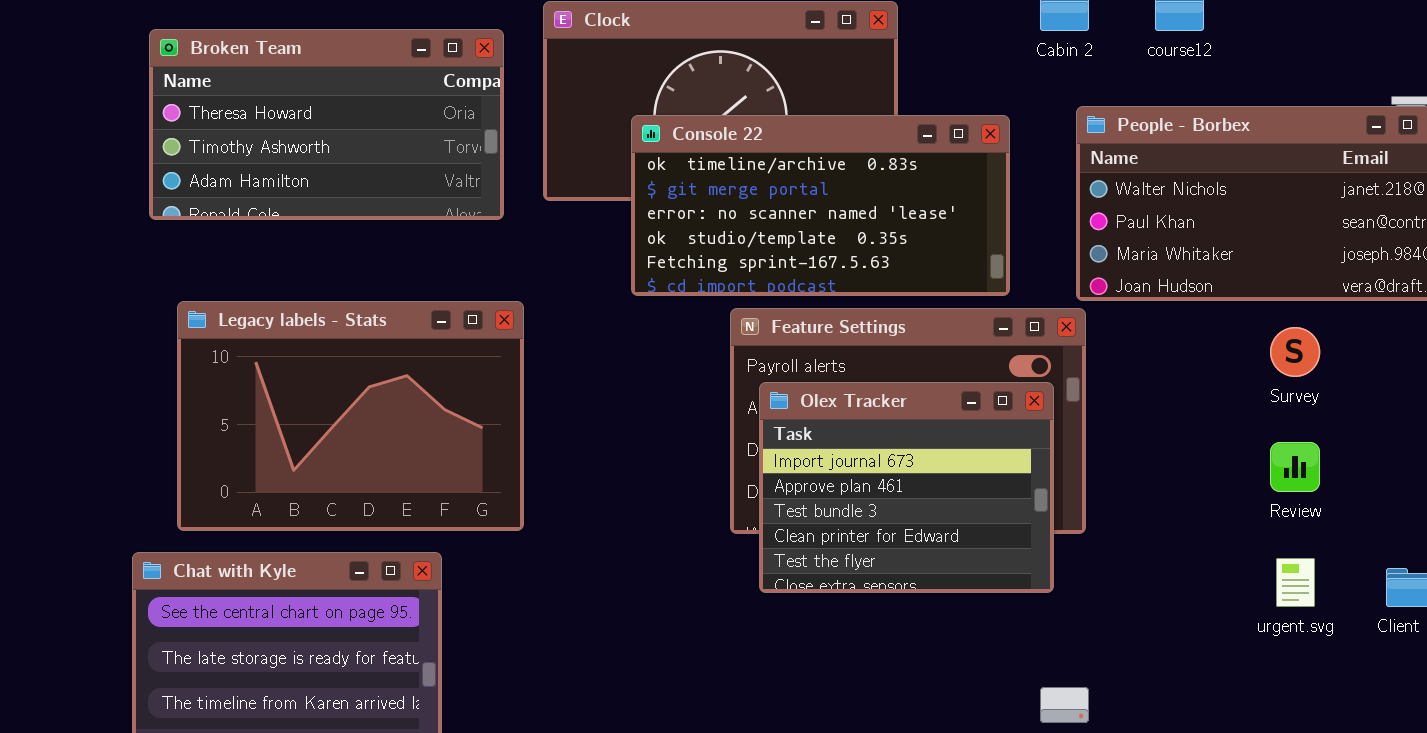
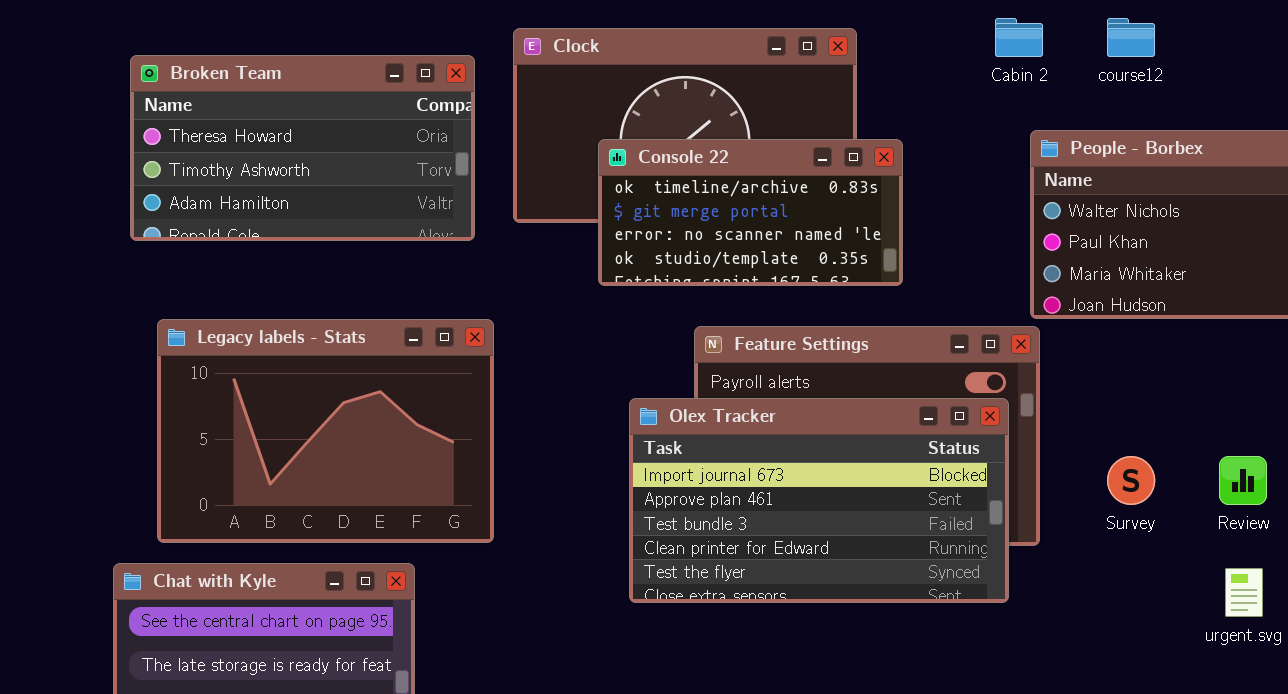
Console 22: [631,115,1010,296] -> [598,139,903,286], resized
Survey: [1270,327,1320,377] -> [1107,456,1155,505], moved
Olex Tracker: [759,382,1054,593] -> [629,398,1009,603], resized

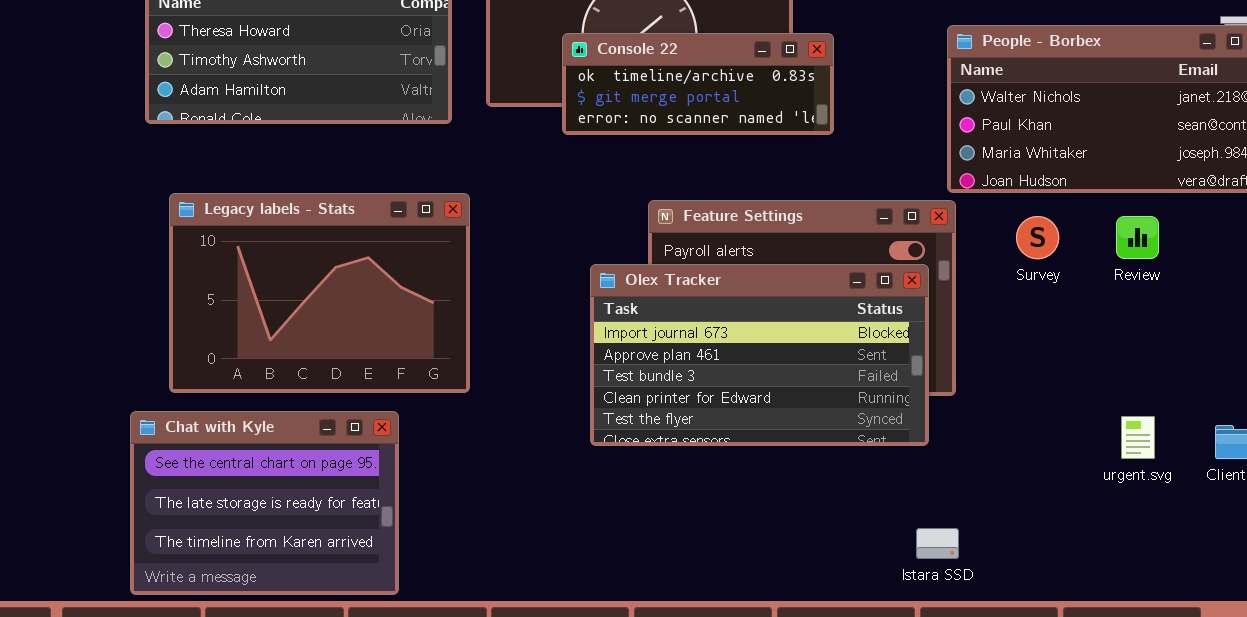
Console 22: [598,139,903,286] -> [562,33,834,135], resized
Survey: [1107,456,1155,505] -> [1016,216,1059,259], moved
Review: [1219,456,1267,505] -> [1116,216,1159,259], moved

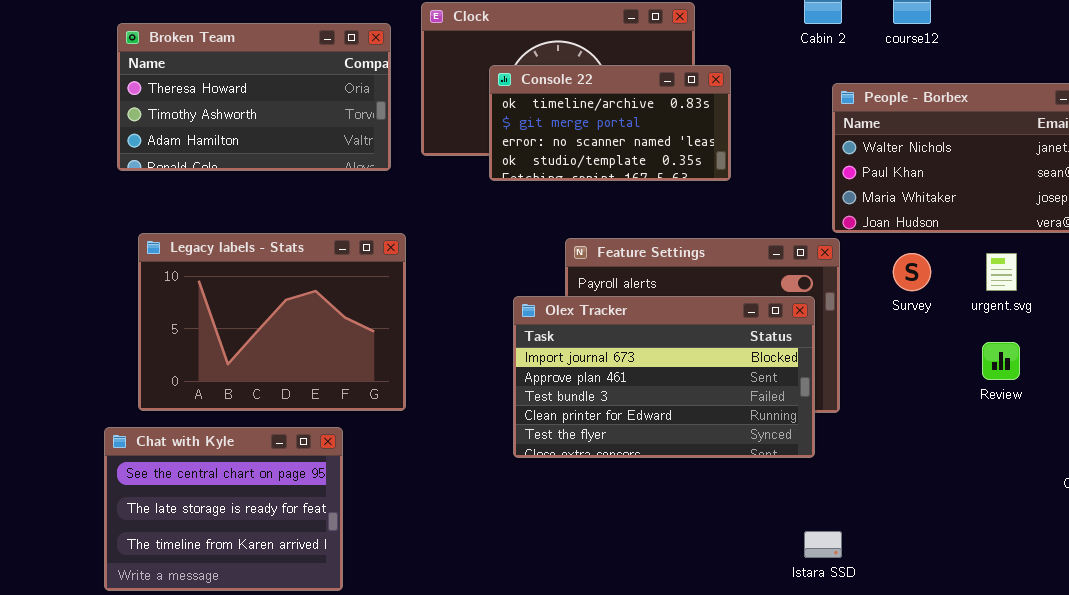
Console 22: [562,33,834,135] -> [489,65,731,181], resized
Review: [1116,216,1159,259] -> [982,342,1020,380], moved
urgent.svg: [1121,416,1155,459] -> [986,253,1017,291], moved

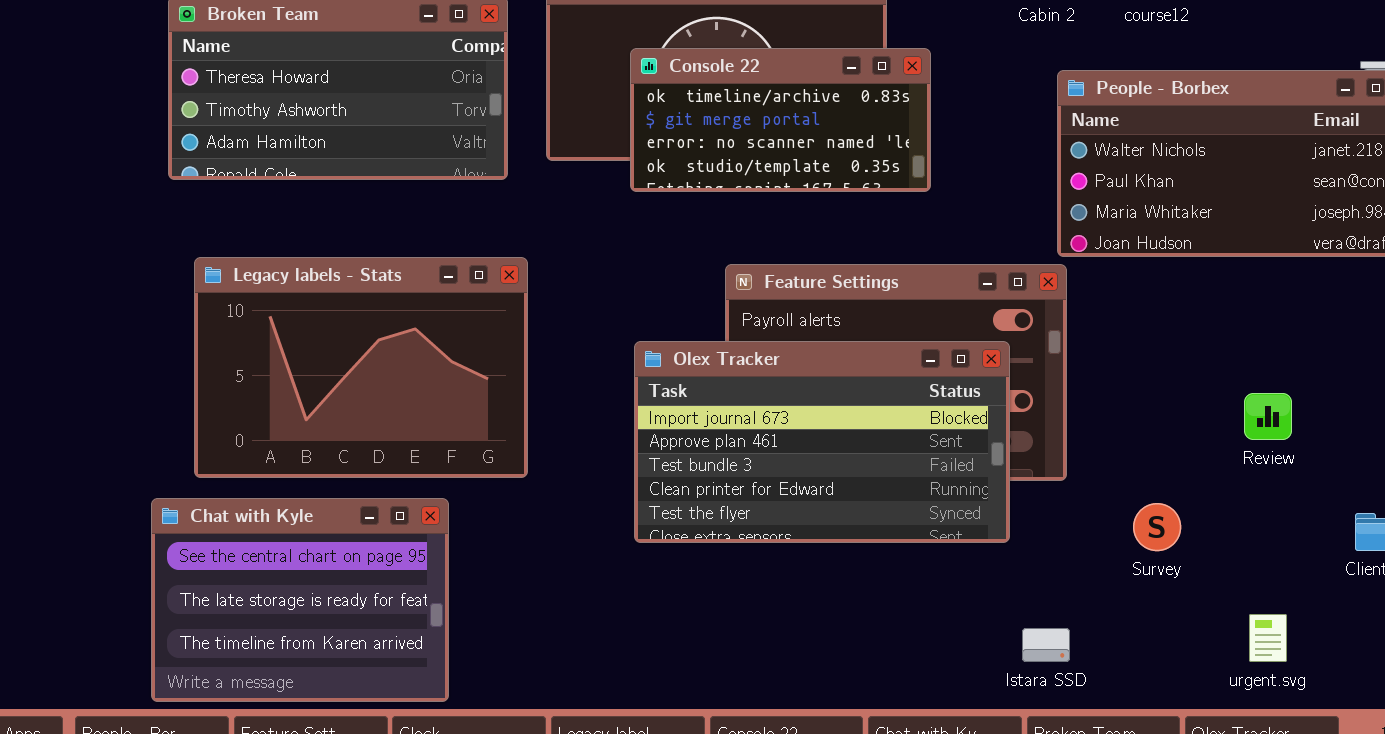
Survey: [893,253,931,291] -> [1133,503,1181,551], moved
urgent.svg: [986,253,1017,291] -> [1249,614,1287,662], moved
Olex Tracker: [513,296,815,458] -> [634,341,1010,543], moved

